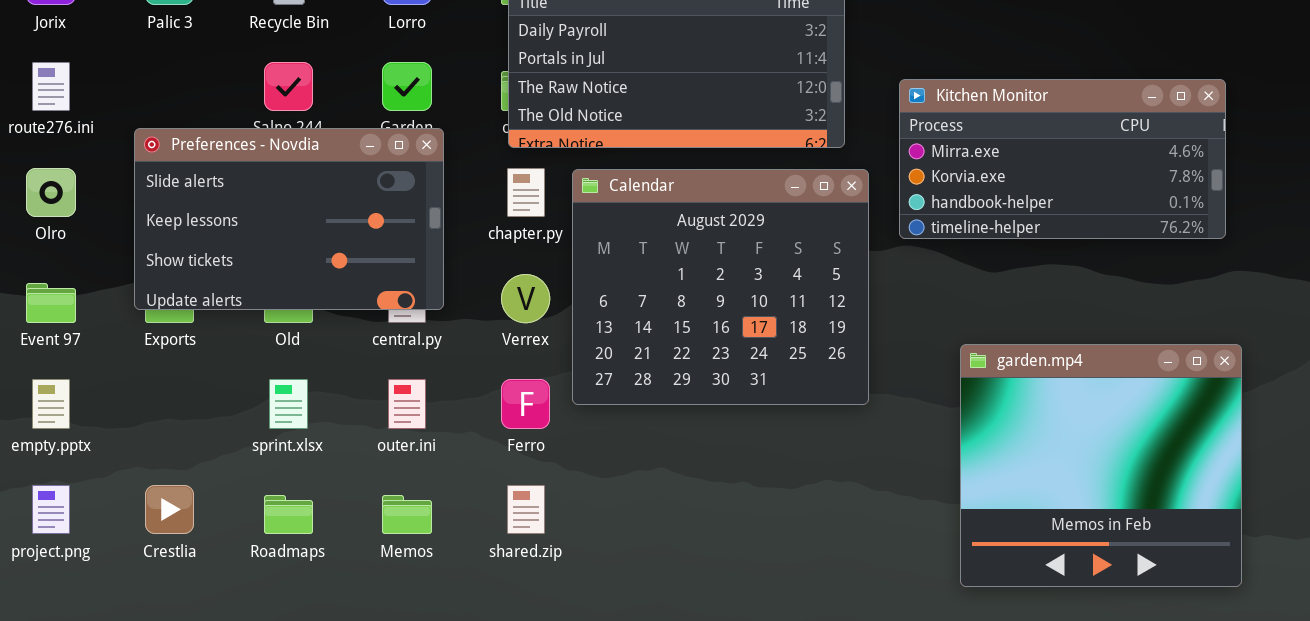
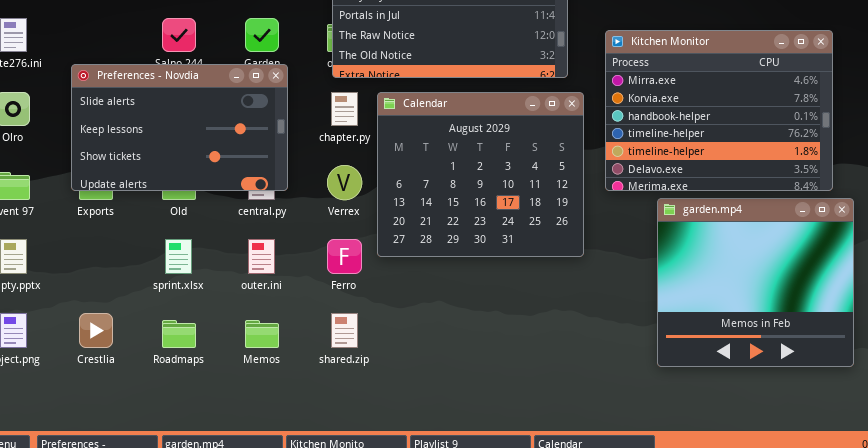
Kitchen Monitor: [899,79,1226,239] -> [605,30,833,191], resized
garden.mp4: [960,344,1242,587] -> [657,198,854,367], moved

